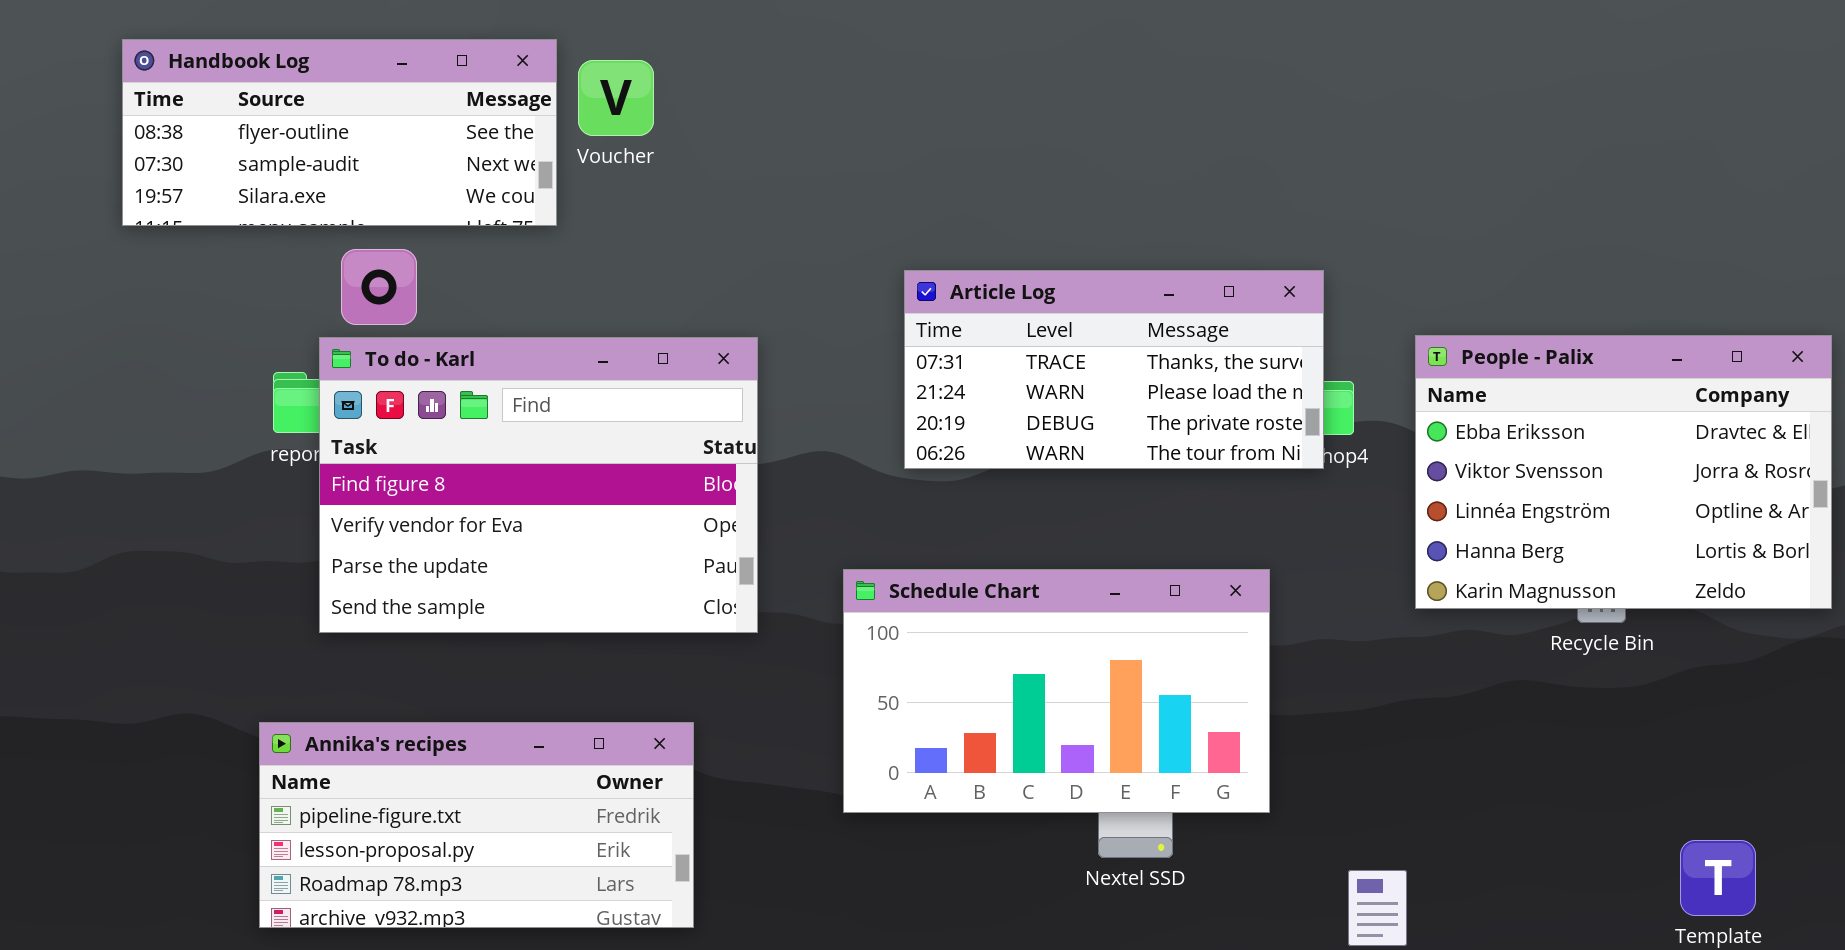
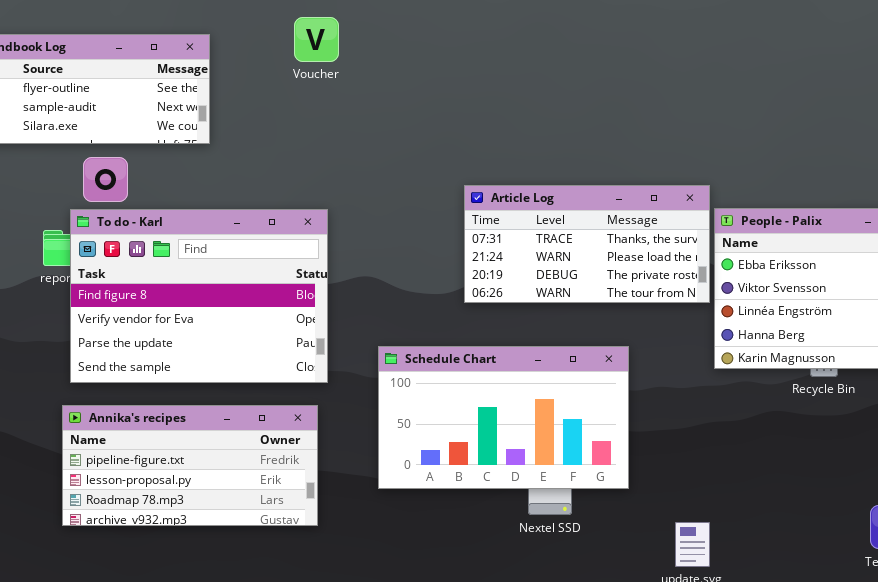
Voucher: [578,60,654,136] -> [294,17,339,62], moved
Article Log: [904,270,1324,469] -> [464,185,710,303], moved
Annika's recipes: [259,722,694,928] -> [62,405,318,526], moved

